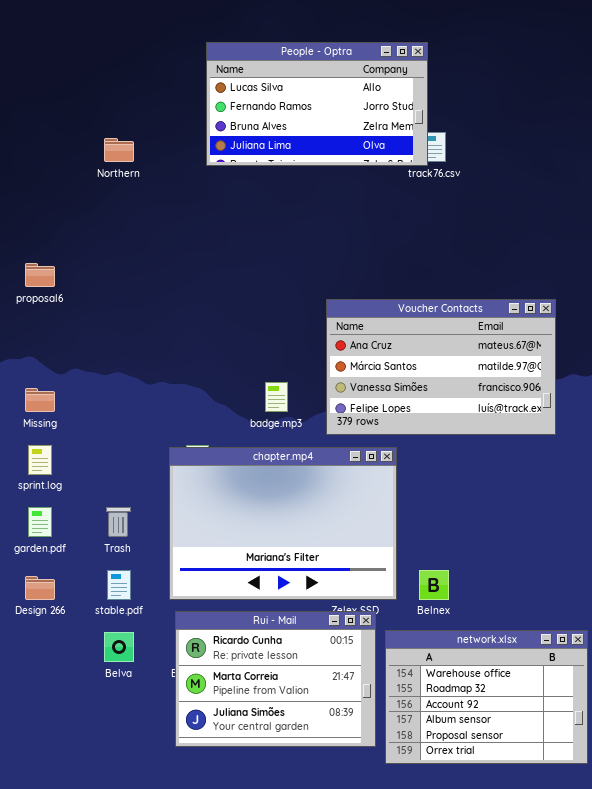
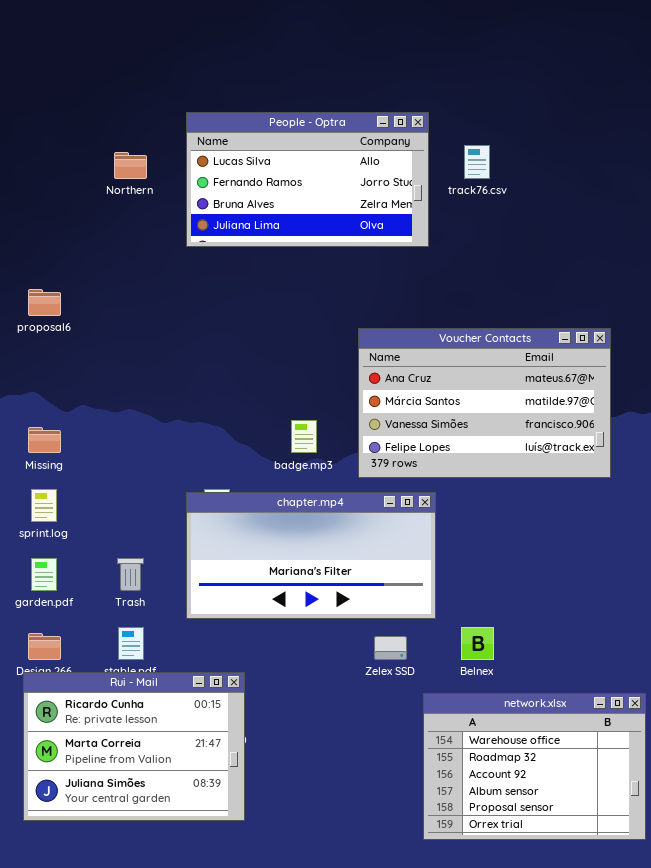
People - Optra: [206,42,428,166] -> [186,112,429,247], moved
chapter.mp4: [169,447,397,600] -> [186,492,436,619], resized
Rui - Mail: [175,611,376,747] -> [23,672,245,821], moved

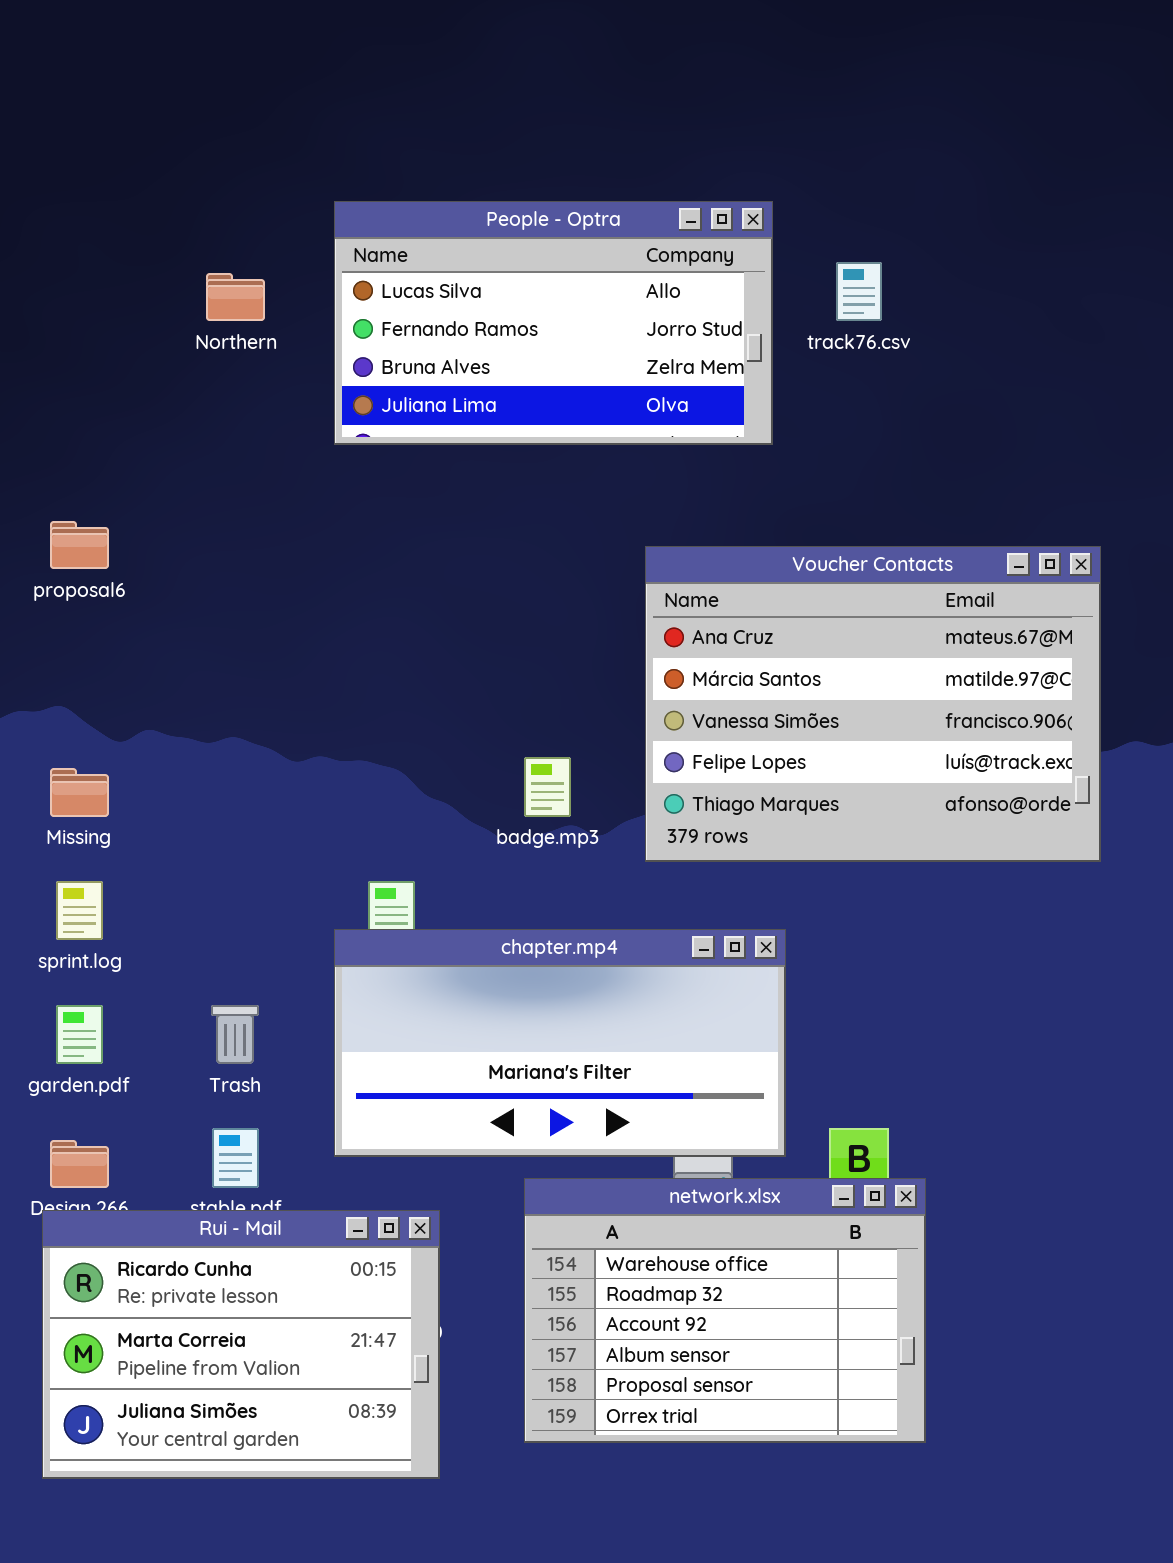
Voucher Contacts: [358,328,611,478] -> [645,546,1101,862], resized
chapter.mp4: [186,492,436,619] -> [334,929,786,1157], moved
network.xlsx: [423,693,646,840] -> [524,1178,926,1443], moved

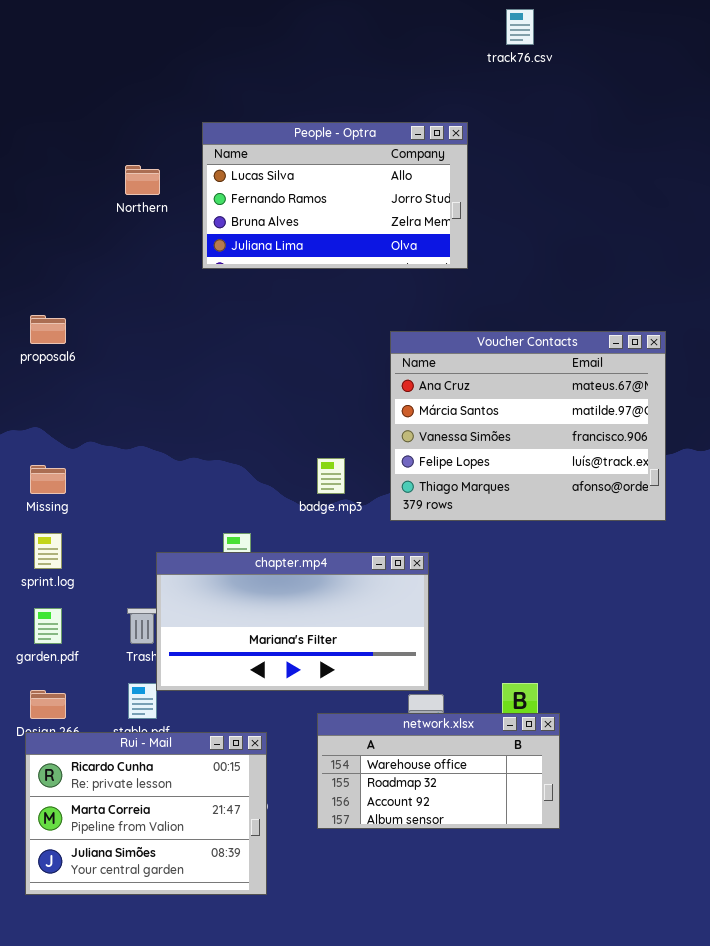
track76.csv: [836,262,882,321] -> [506,9,534,45], moved
chapter.mp4: [334,929,786,1157] -> [156,552,429,691], moved
network.xlsx: [524,1178,926,1443] -> [317,713,560,829], resized

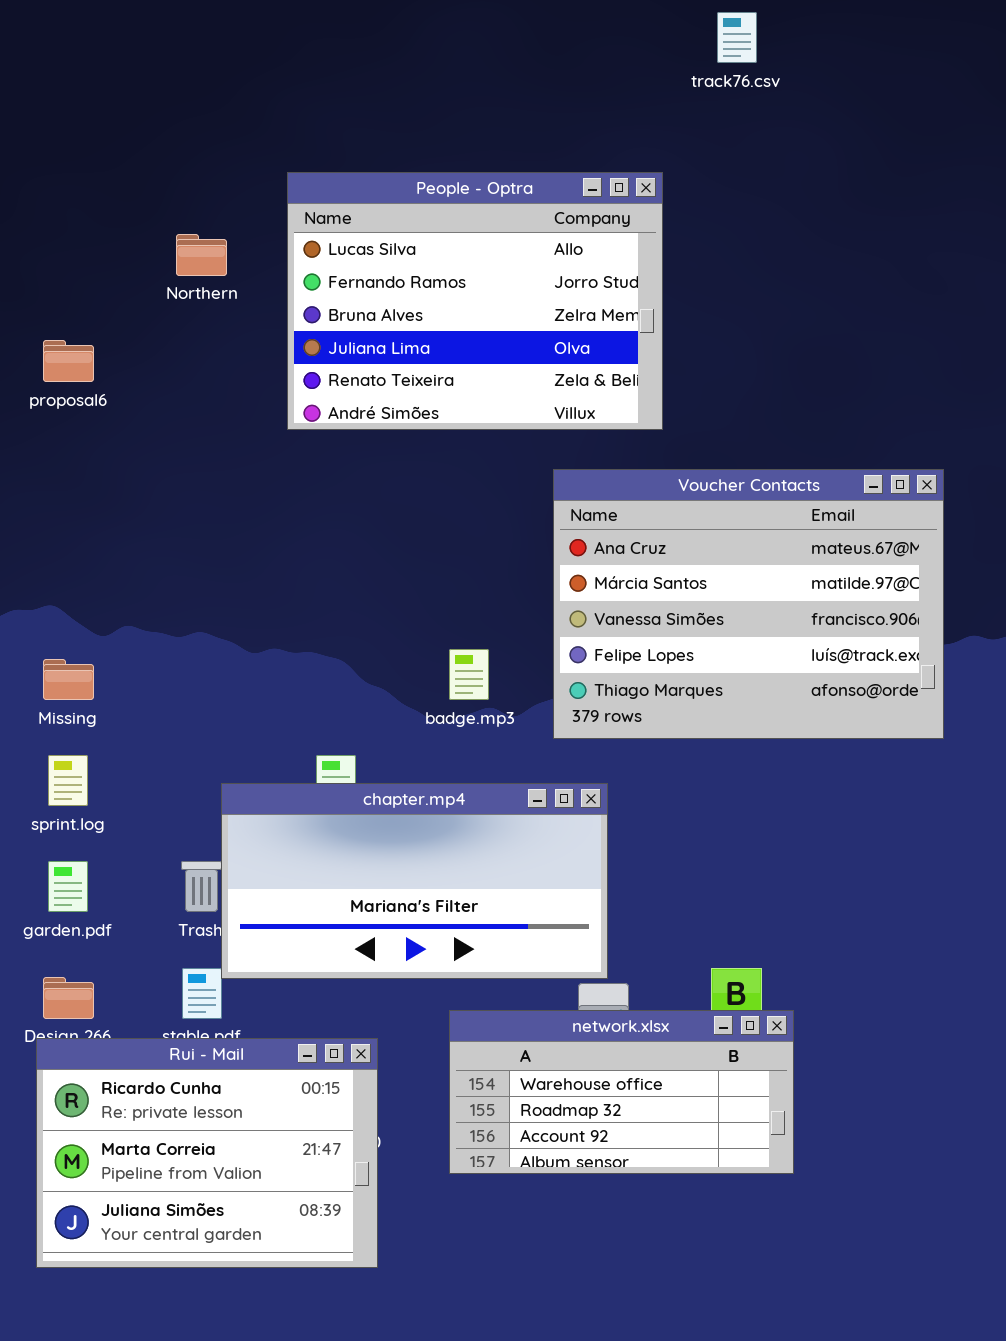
People - Optra: [202,122,468,269] -> [287,172,663,430], resized
proposal6: [30,315,66,344] -> [43,340,94,382], moved

